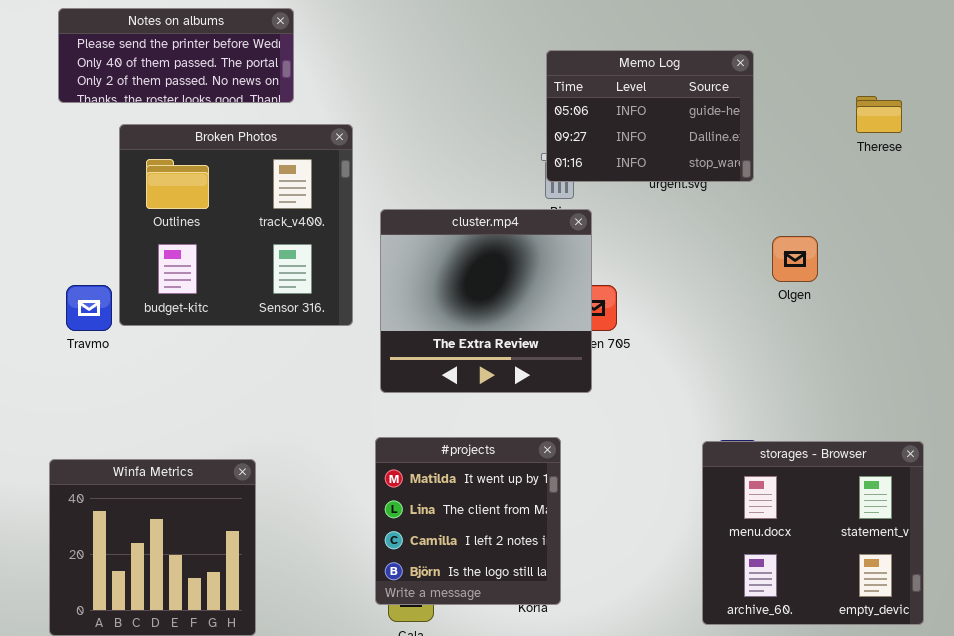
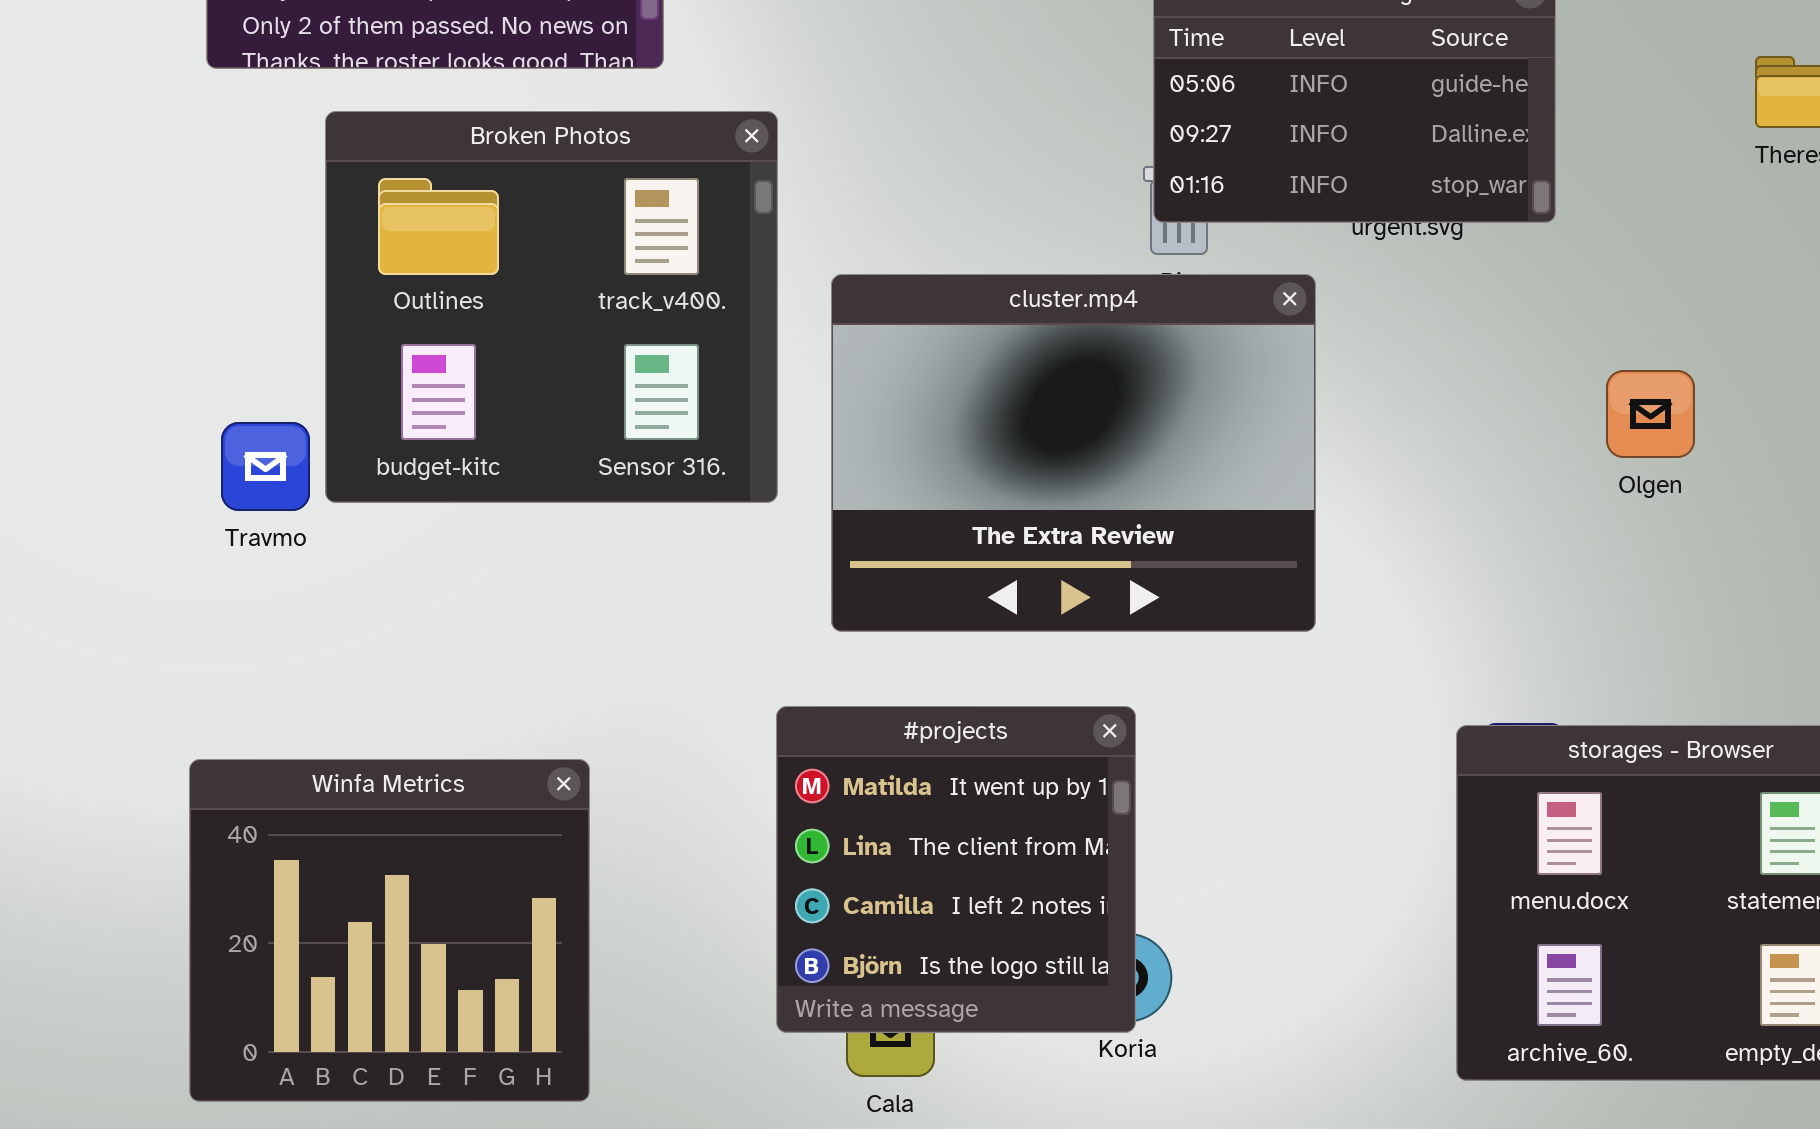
cluster.mp4: [380,209,592,393] -> [831,274,1316,632], resized
Olgen: [772,236,818,282] -> [1606,370,1695,458], moved
#projects: [375,437,561,605] -> [776,706,1136,1033], moved

